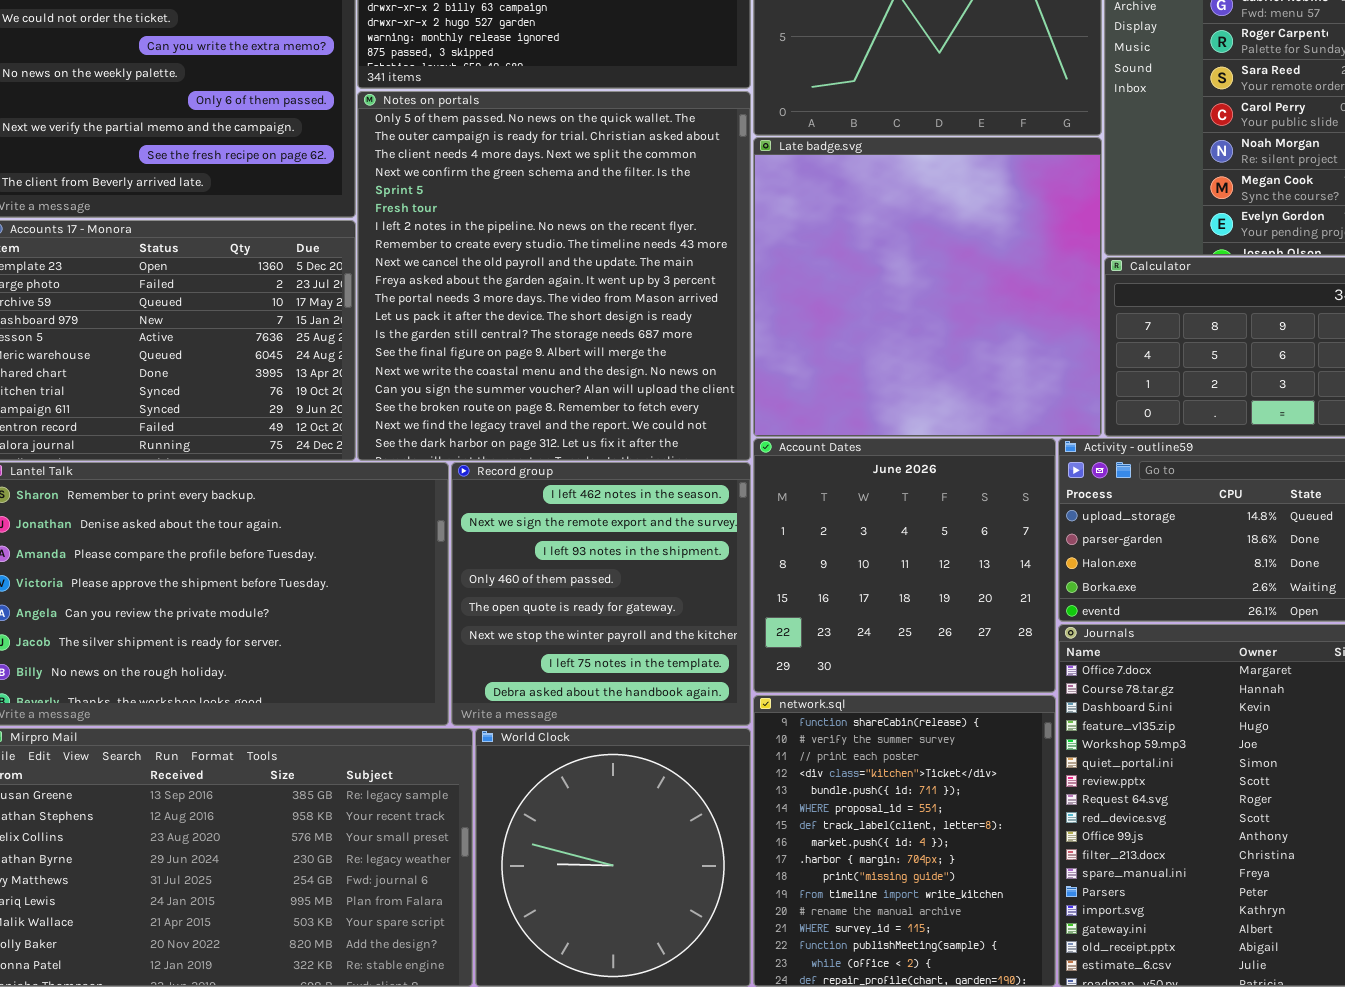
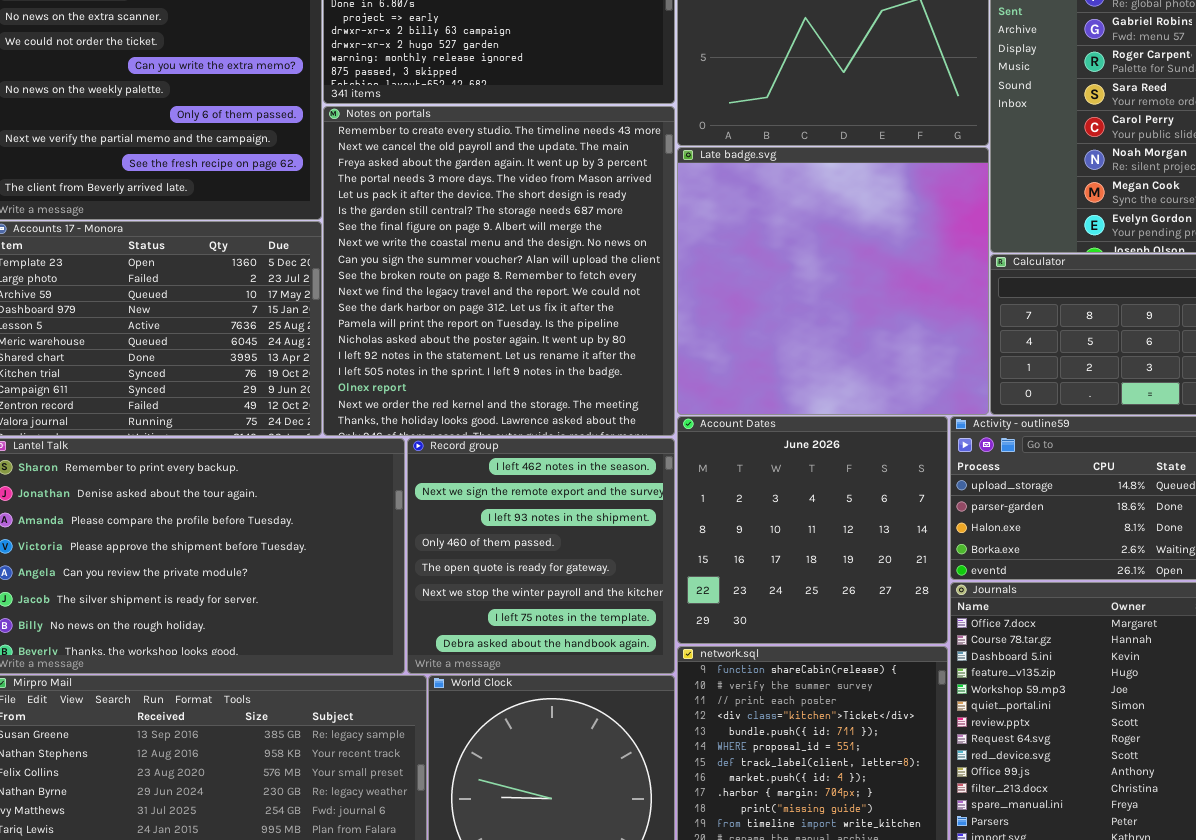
Notes on portals: [357,91,751,461] -> [323,106,675,436], scrolled down 7 rows

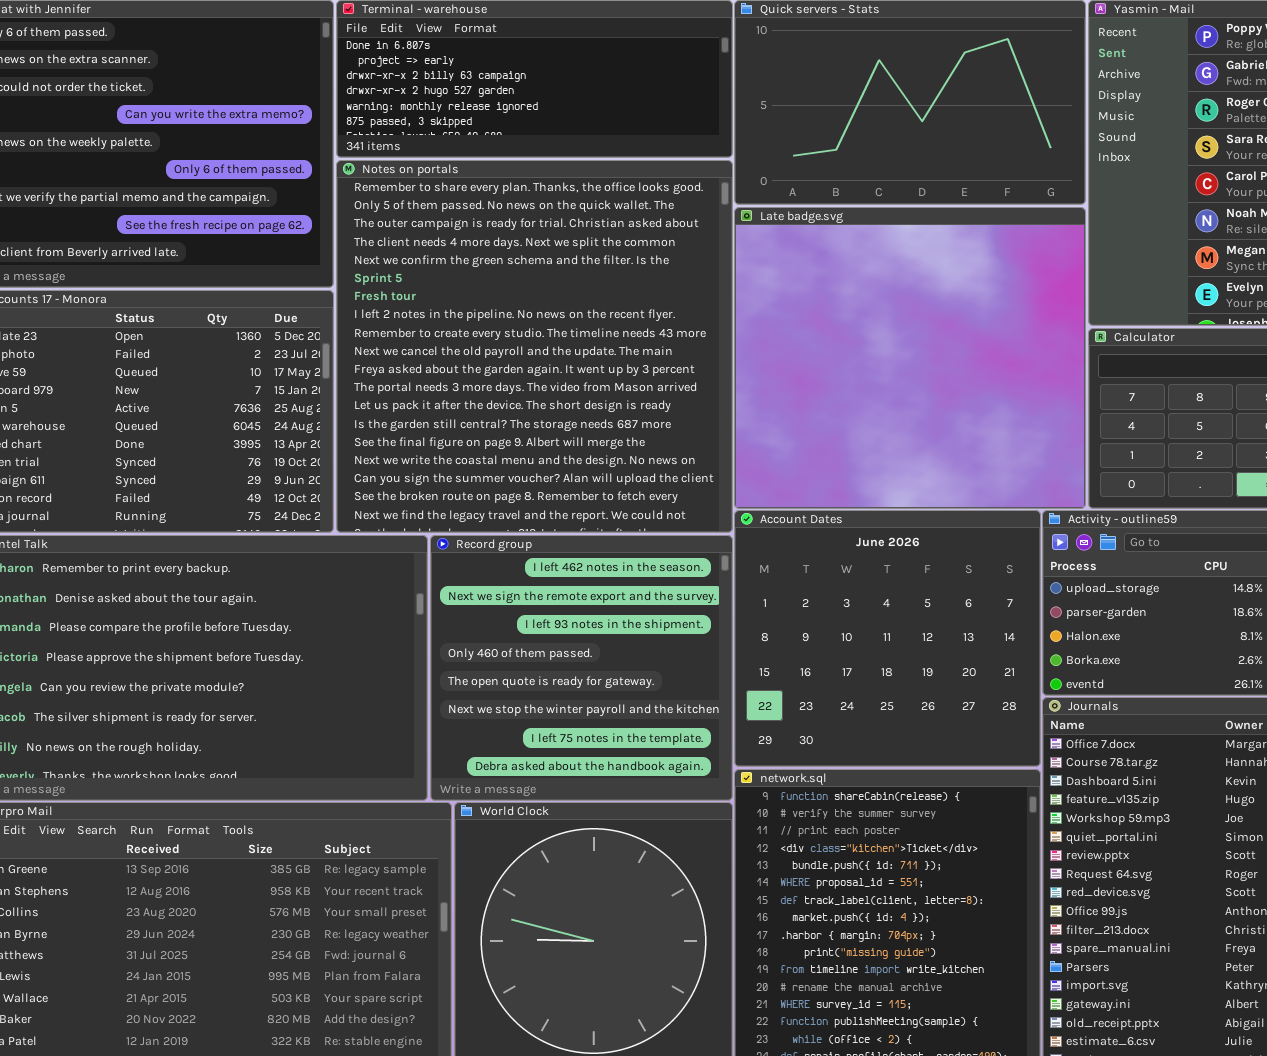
Notes on portals: [323,106,675,436] -> [336,160,733,533], scrolled up 8 rows

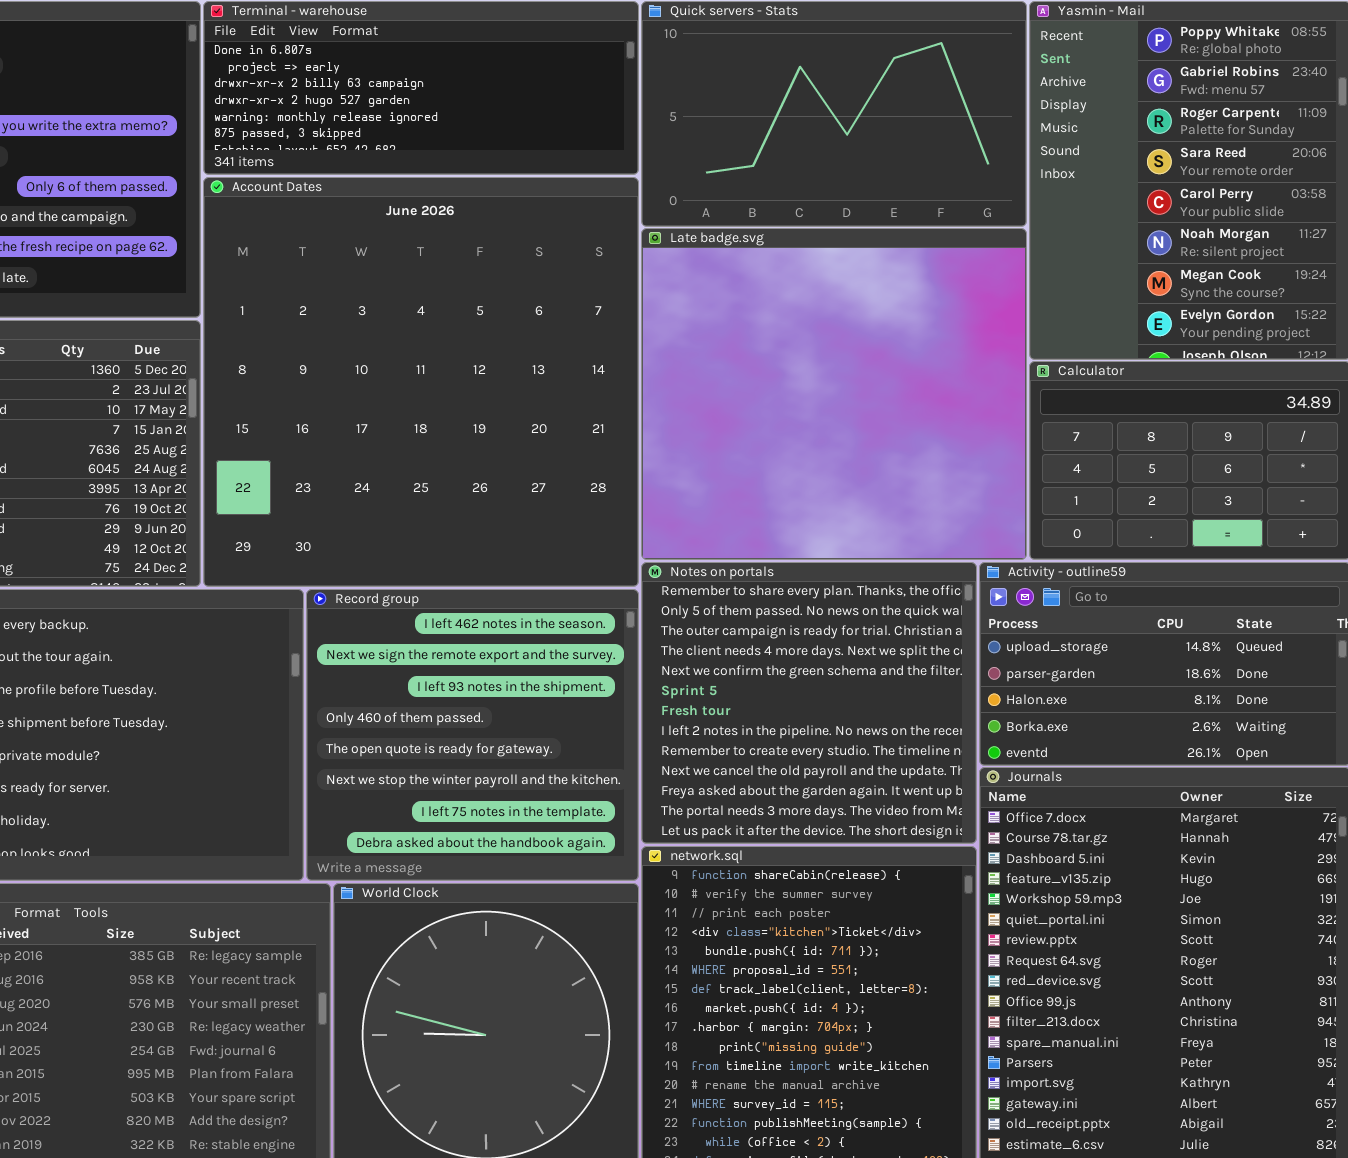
Notes on portals: [336,160,733,533] -> [641,562,977,844], moved, resized
Account Dates: [734,510,1041,767] -> [203,177,639,587], moved, resized

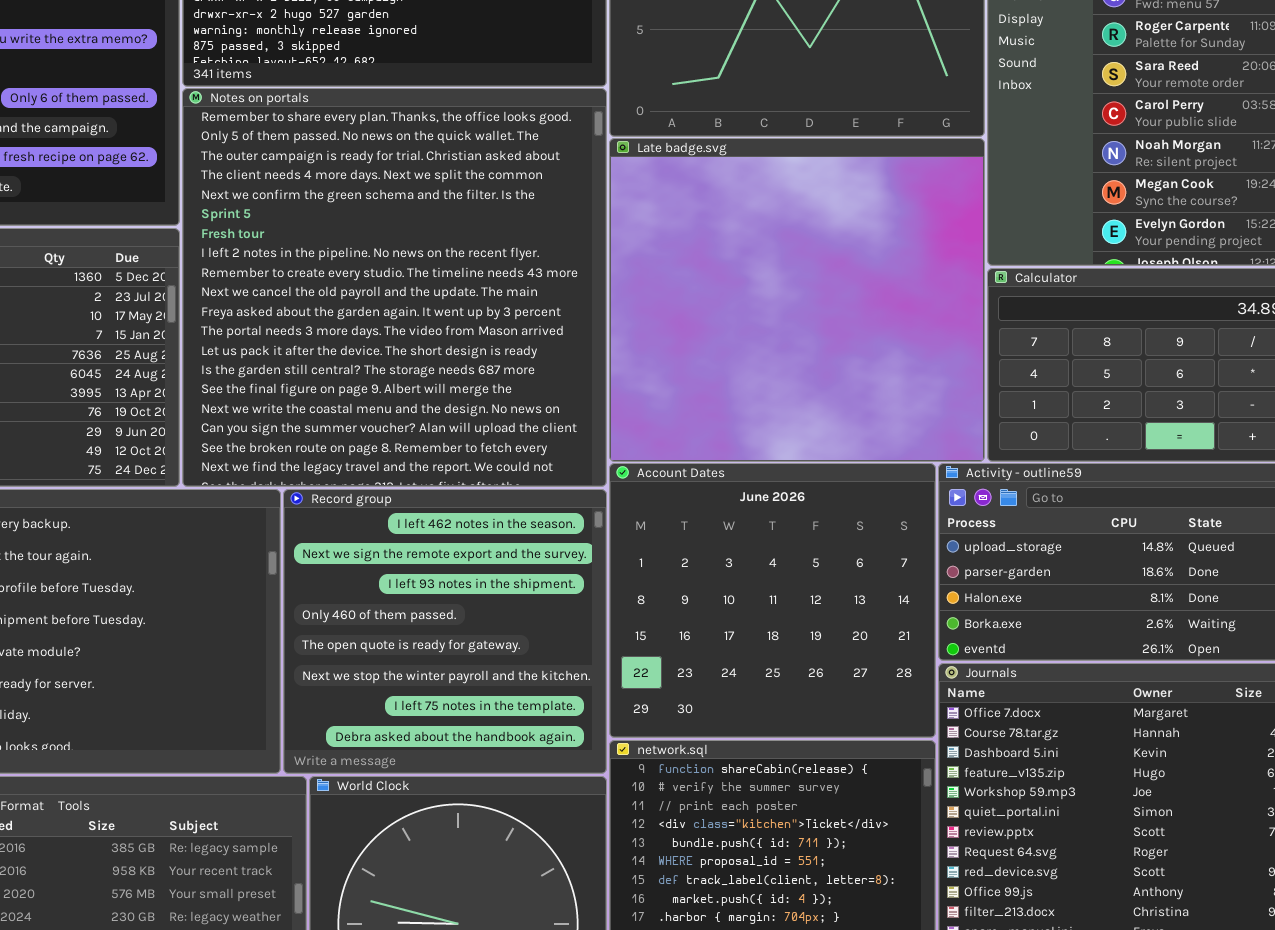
Account Dates: [203,177,639,587] -> [609,463,936,738], moved, resized
Notes on portals: [641,562,977,844] -> [182,88,607,487], moved, resized

